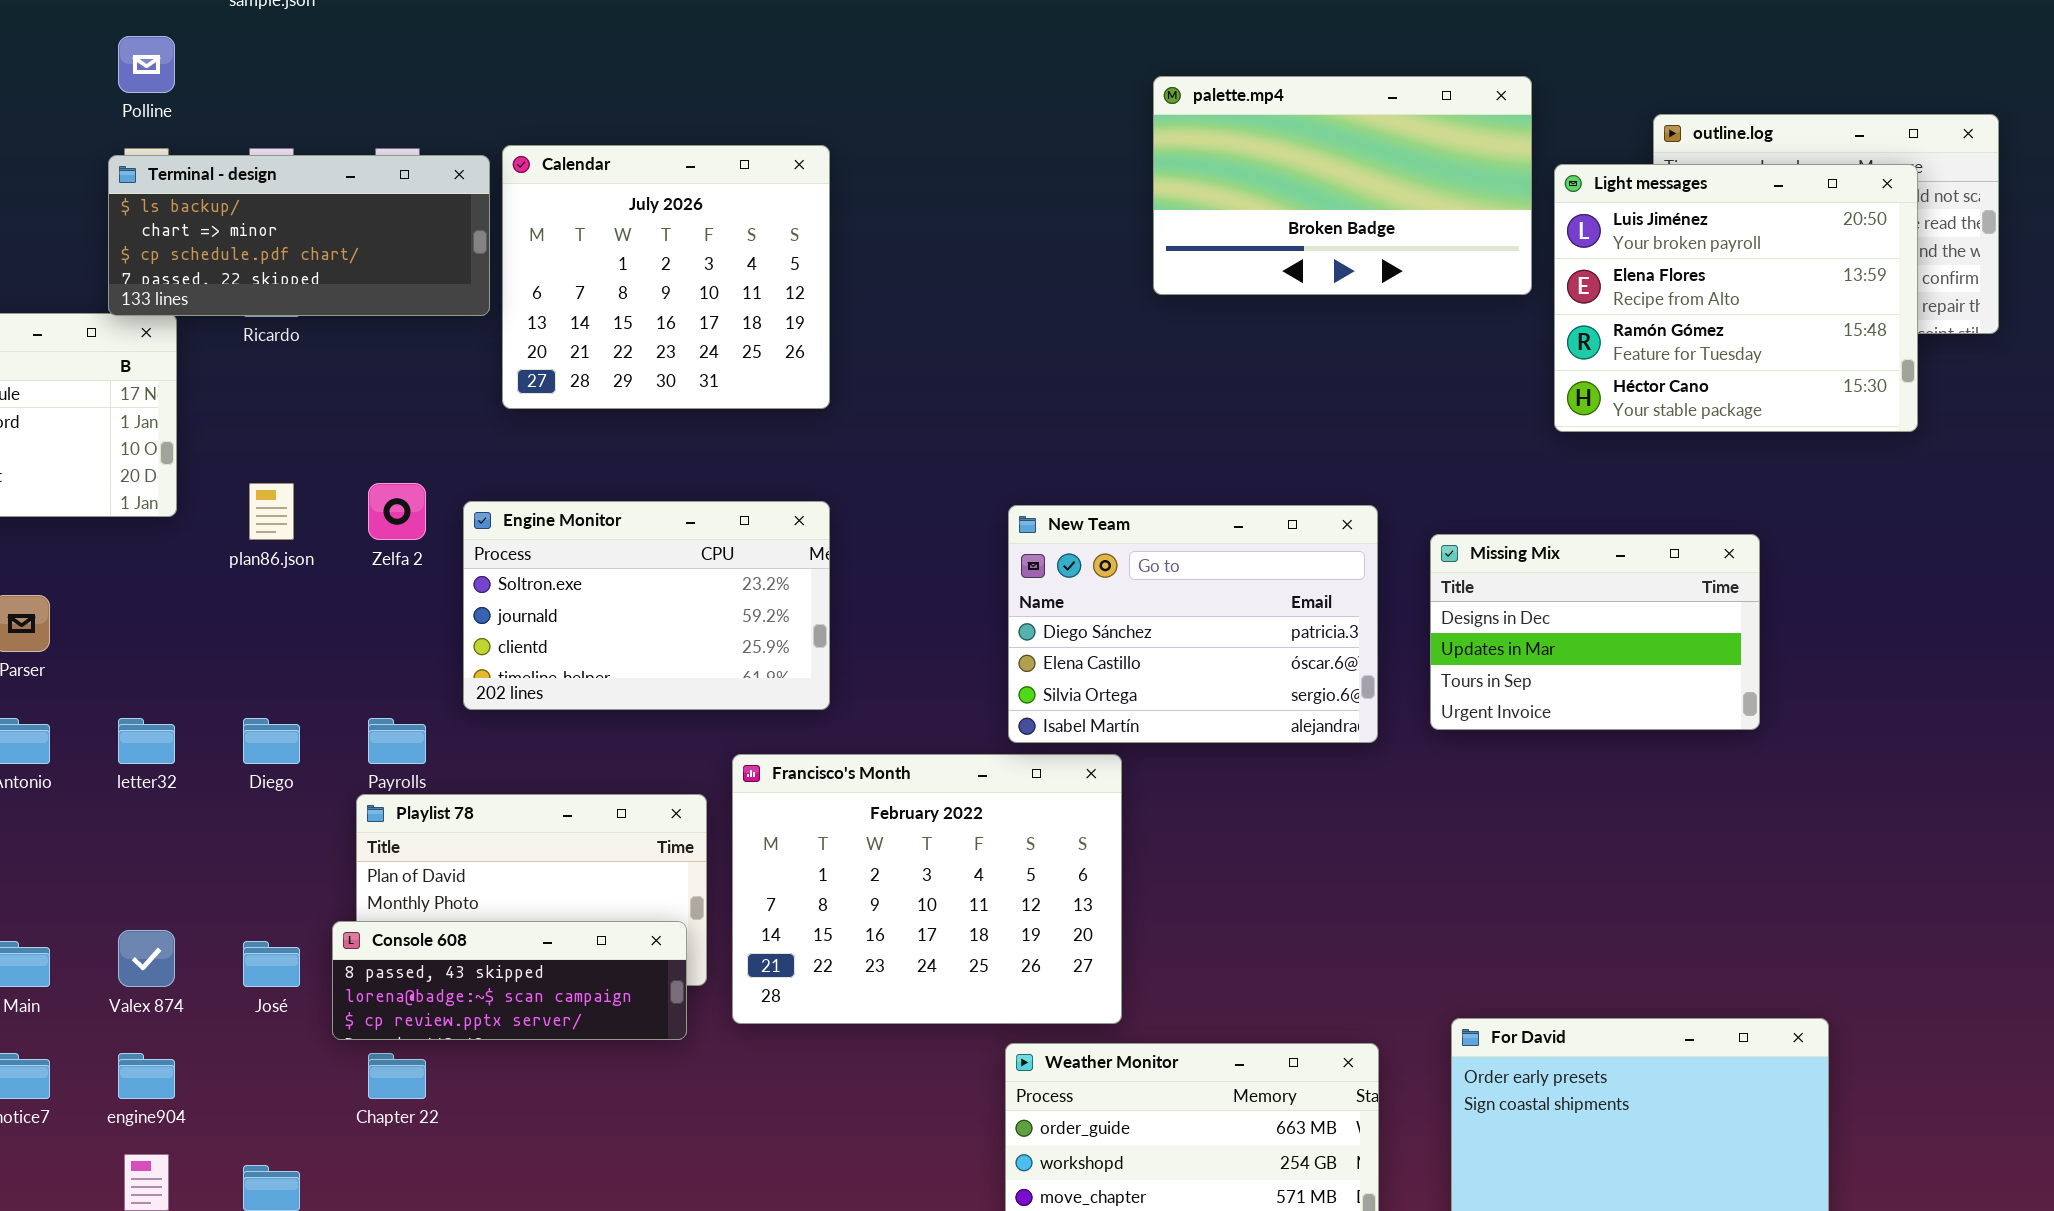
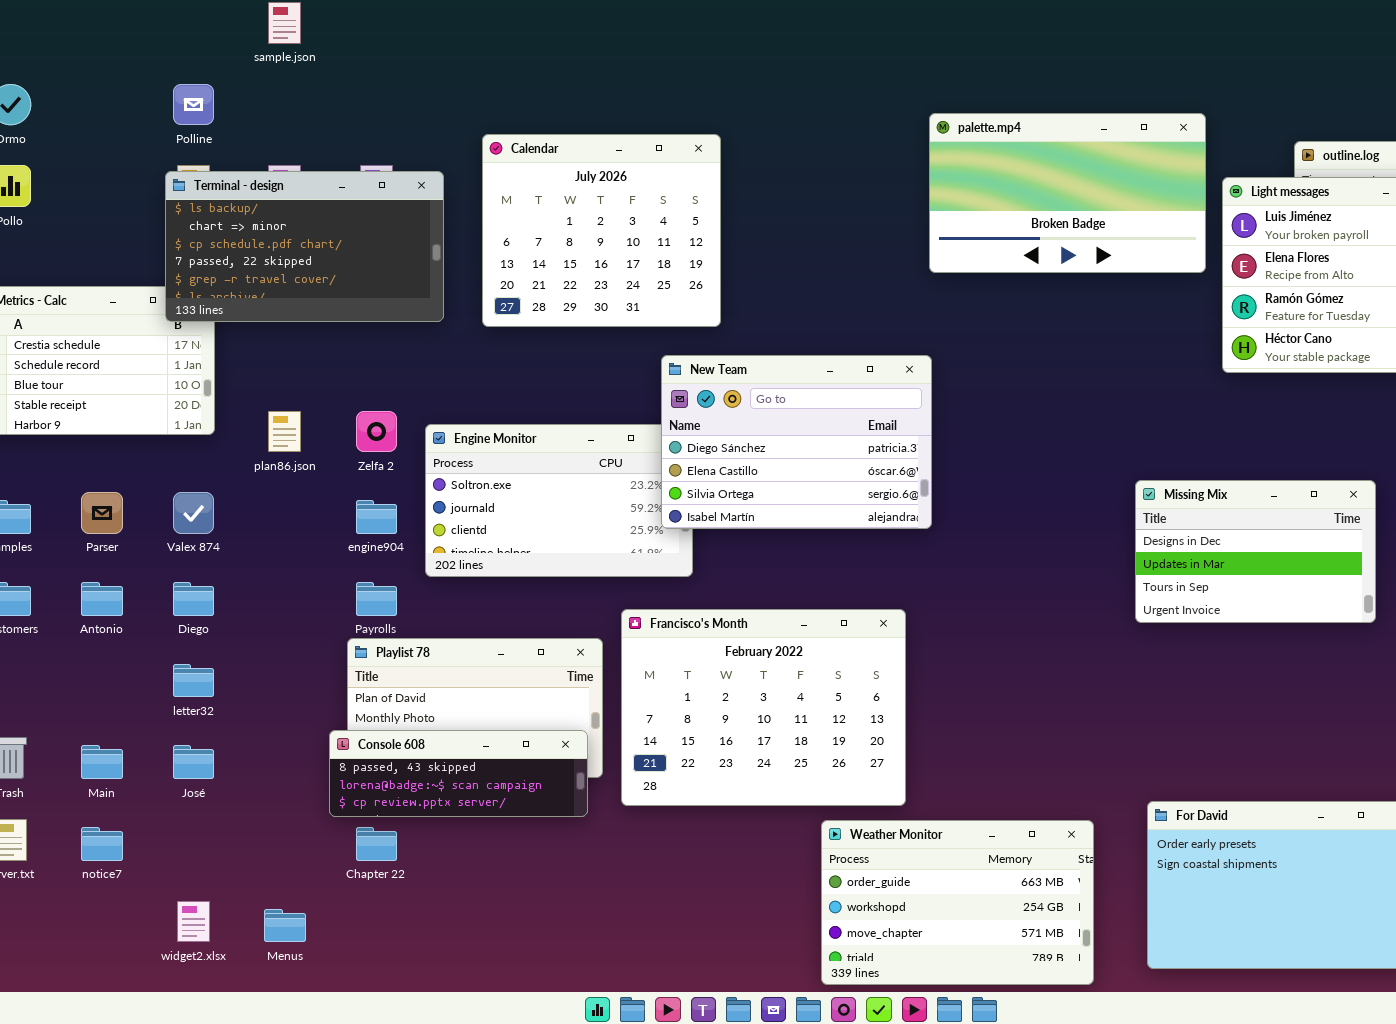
Calendar: [502,145,830,409] -> [482,134,721,327], moved
Terminal - design: [108,155,490,316] -> [165,171,444,322], resized
New Team: [1008,505,1378,743] -> [661,355,932,529], moved
Missing Mix: [1430,534,1760,730] -> [1135,480,1376,623], moved
letter32: [118,718,175,764] -> [173,664,214,697], moved
Diego: [243,718,300,764] -> [173,582,214,616], moved
Valex 874: [118,930,175,987] -> [173,492,214,534], moved
José: [243,941,300,987] -> [173,745,214,779], moved
engine904: [118,1053,175,1099] -> [356,500,397,534], moved

